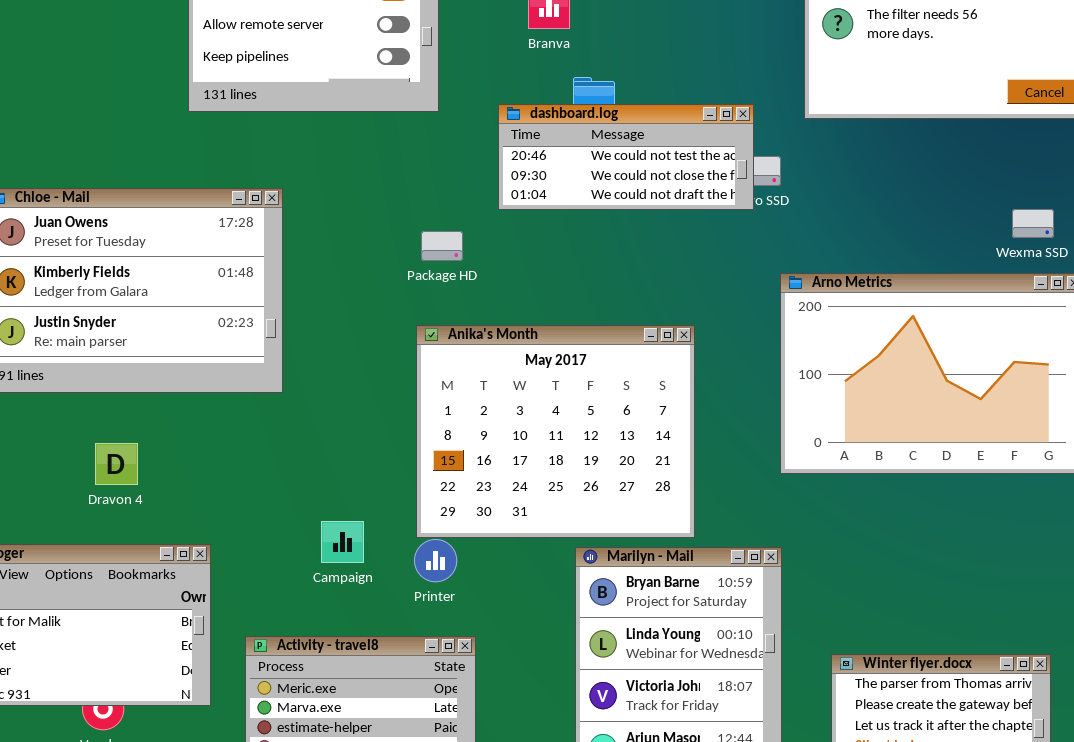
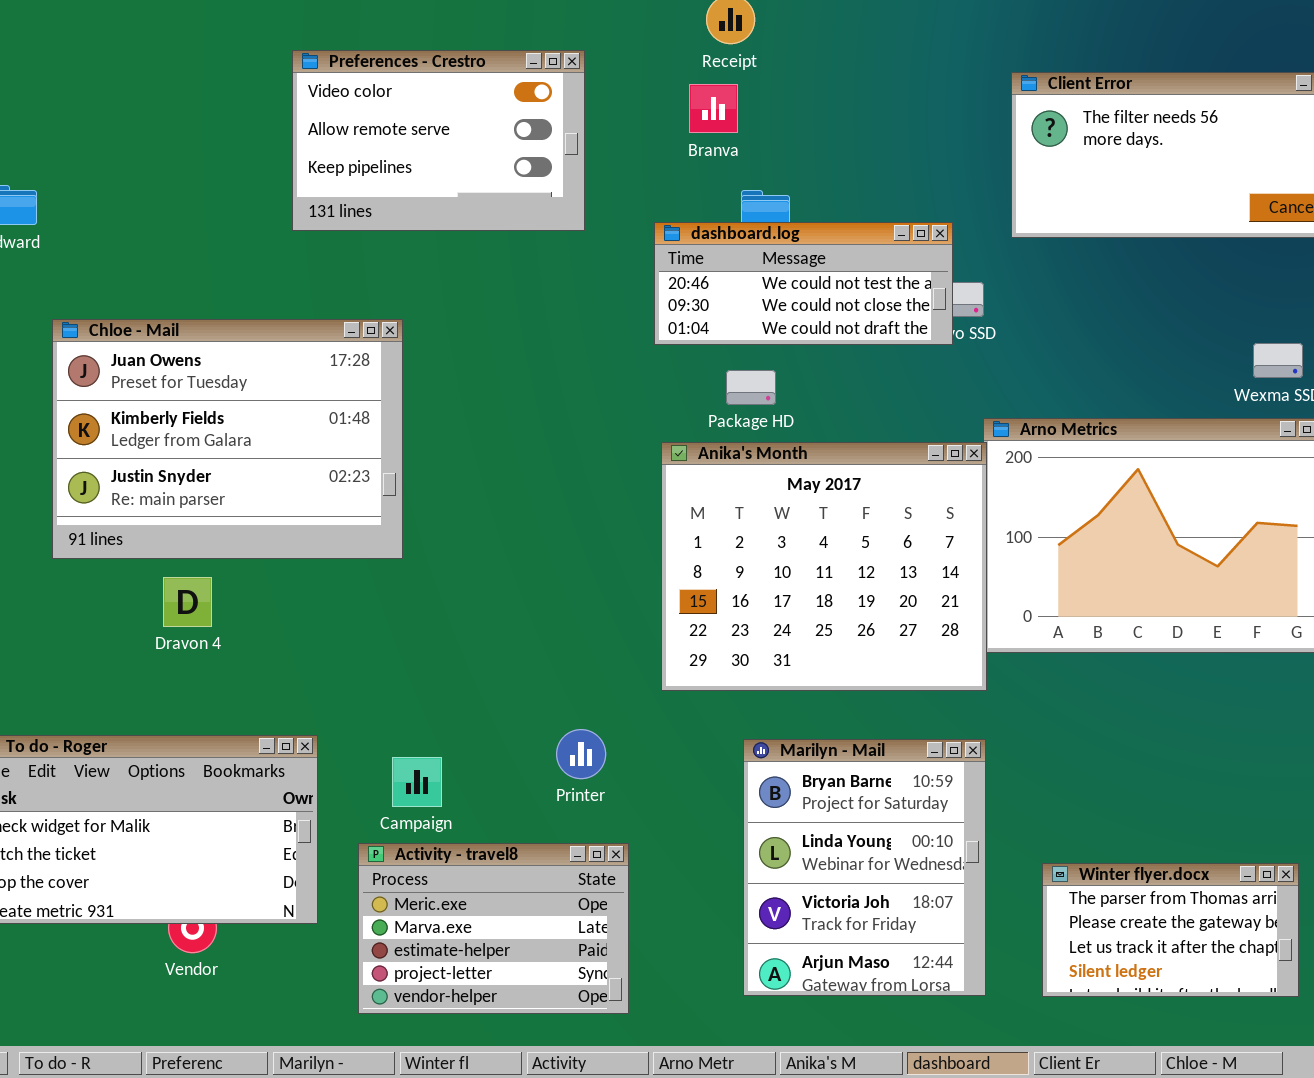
Package HD: [421,231,463,261] -> [726,370,776,405], moved
Anika's Month: [416,325,695,538] -> [661,442,987,691], moved
Dravon 4: [95,443,138,485] -> [163,577,212,627], moved
Campaign: [321,521,364,563] -> [392,757,442,807], moved

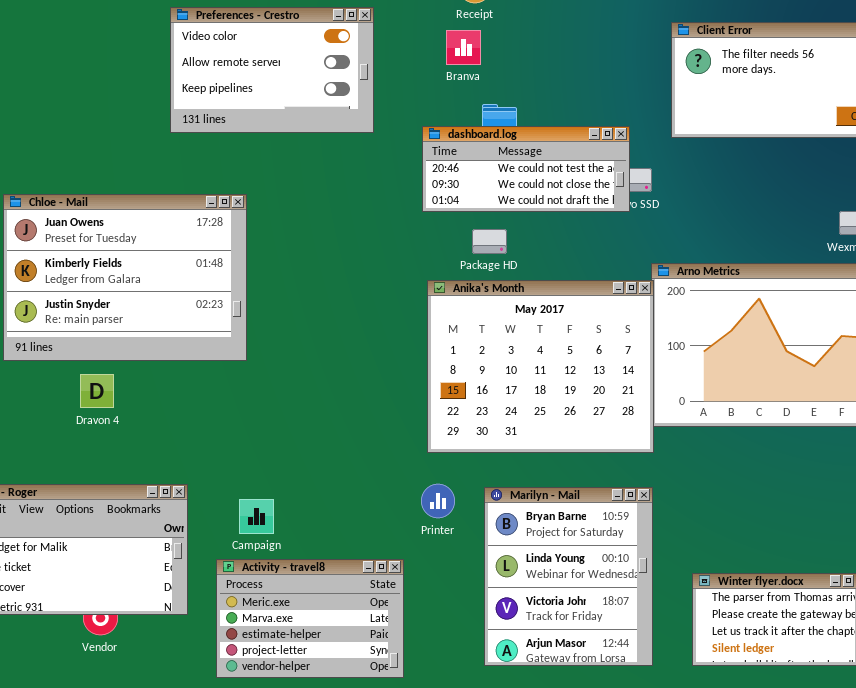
Printer: [556,729,606,779] -> [421,484,455,518], moved

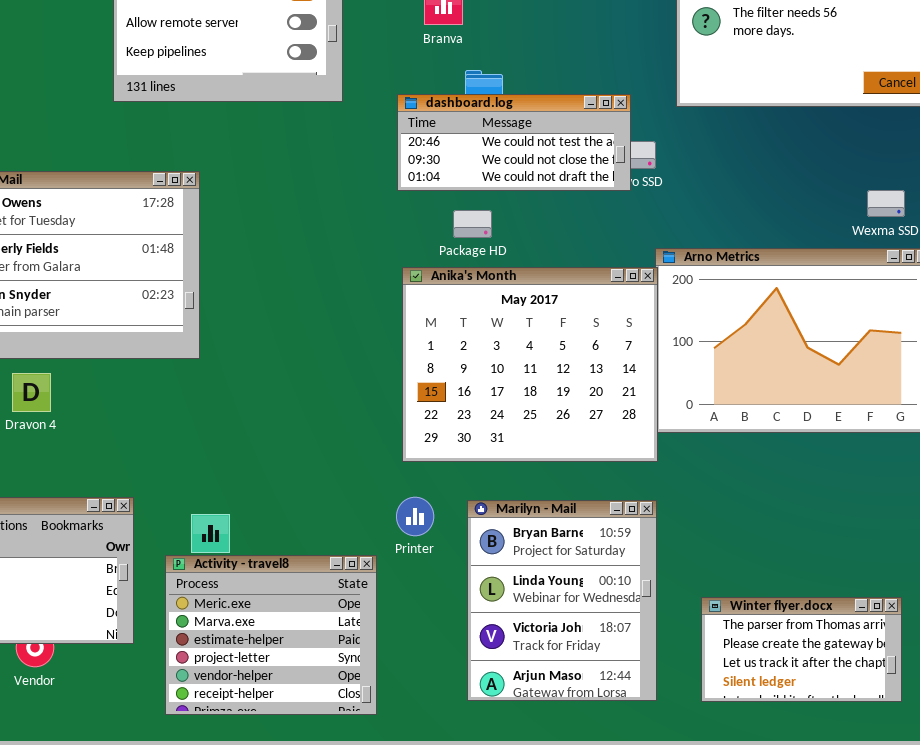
Activity - travel8: [216,559,404,678] -> [165,555,377,715], resized

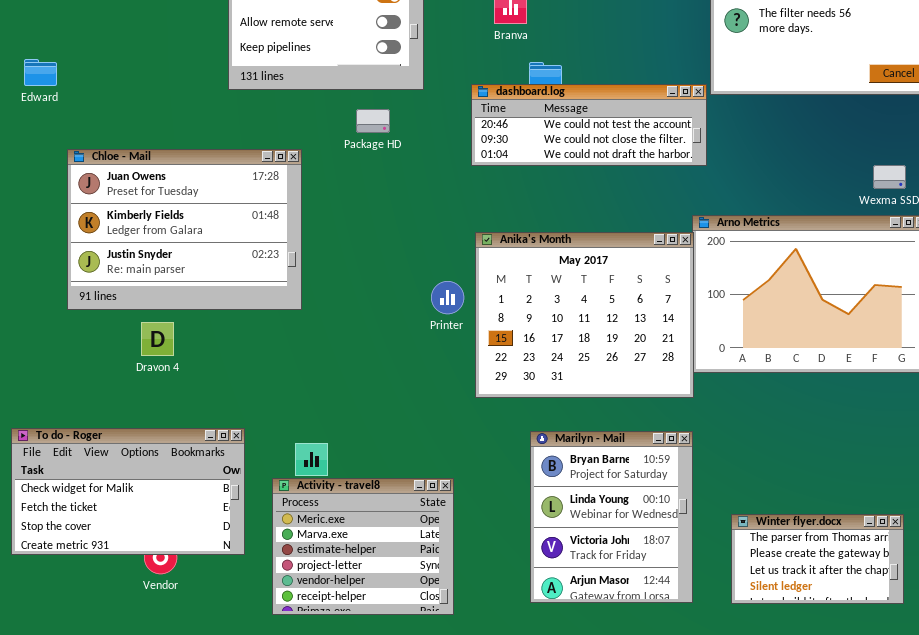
dashboard.log: [397,94,631,191] -> [471,84,707,166], resized
Package HD: [453,210,492,238] -> [356,109,390,133], moved
Printer: [396,497,434,536] -> [431,281,464,314], moved

